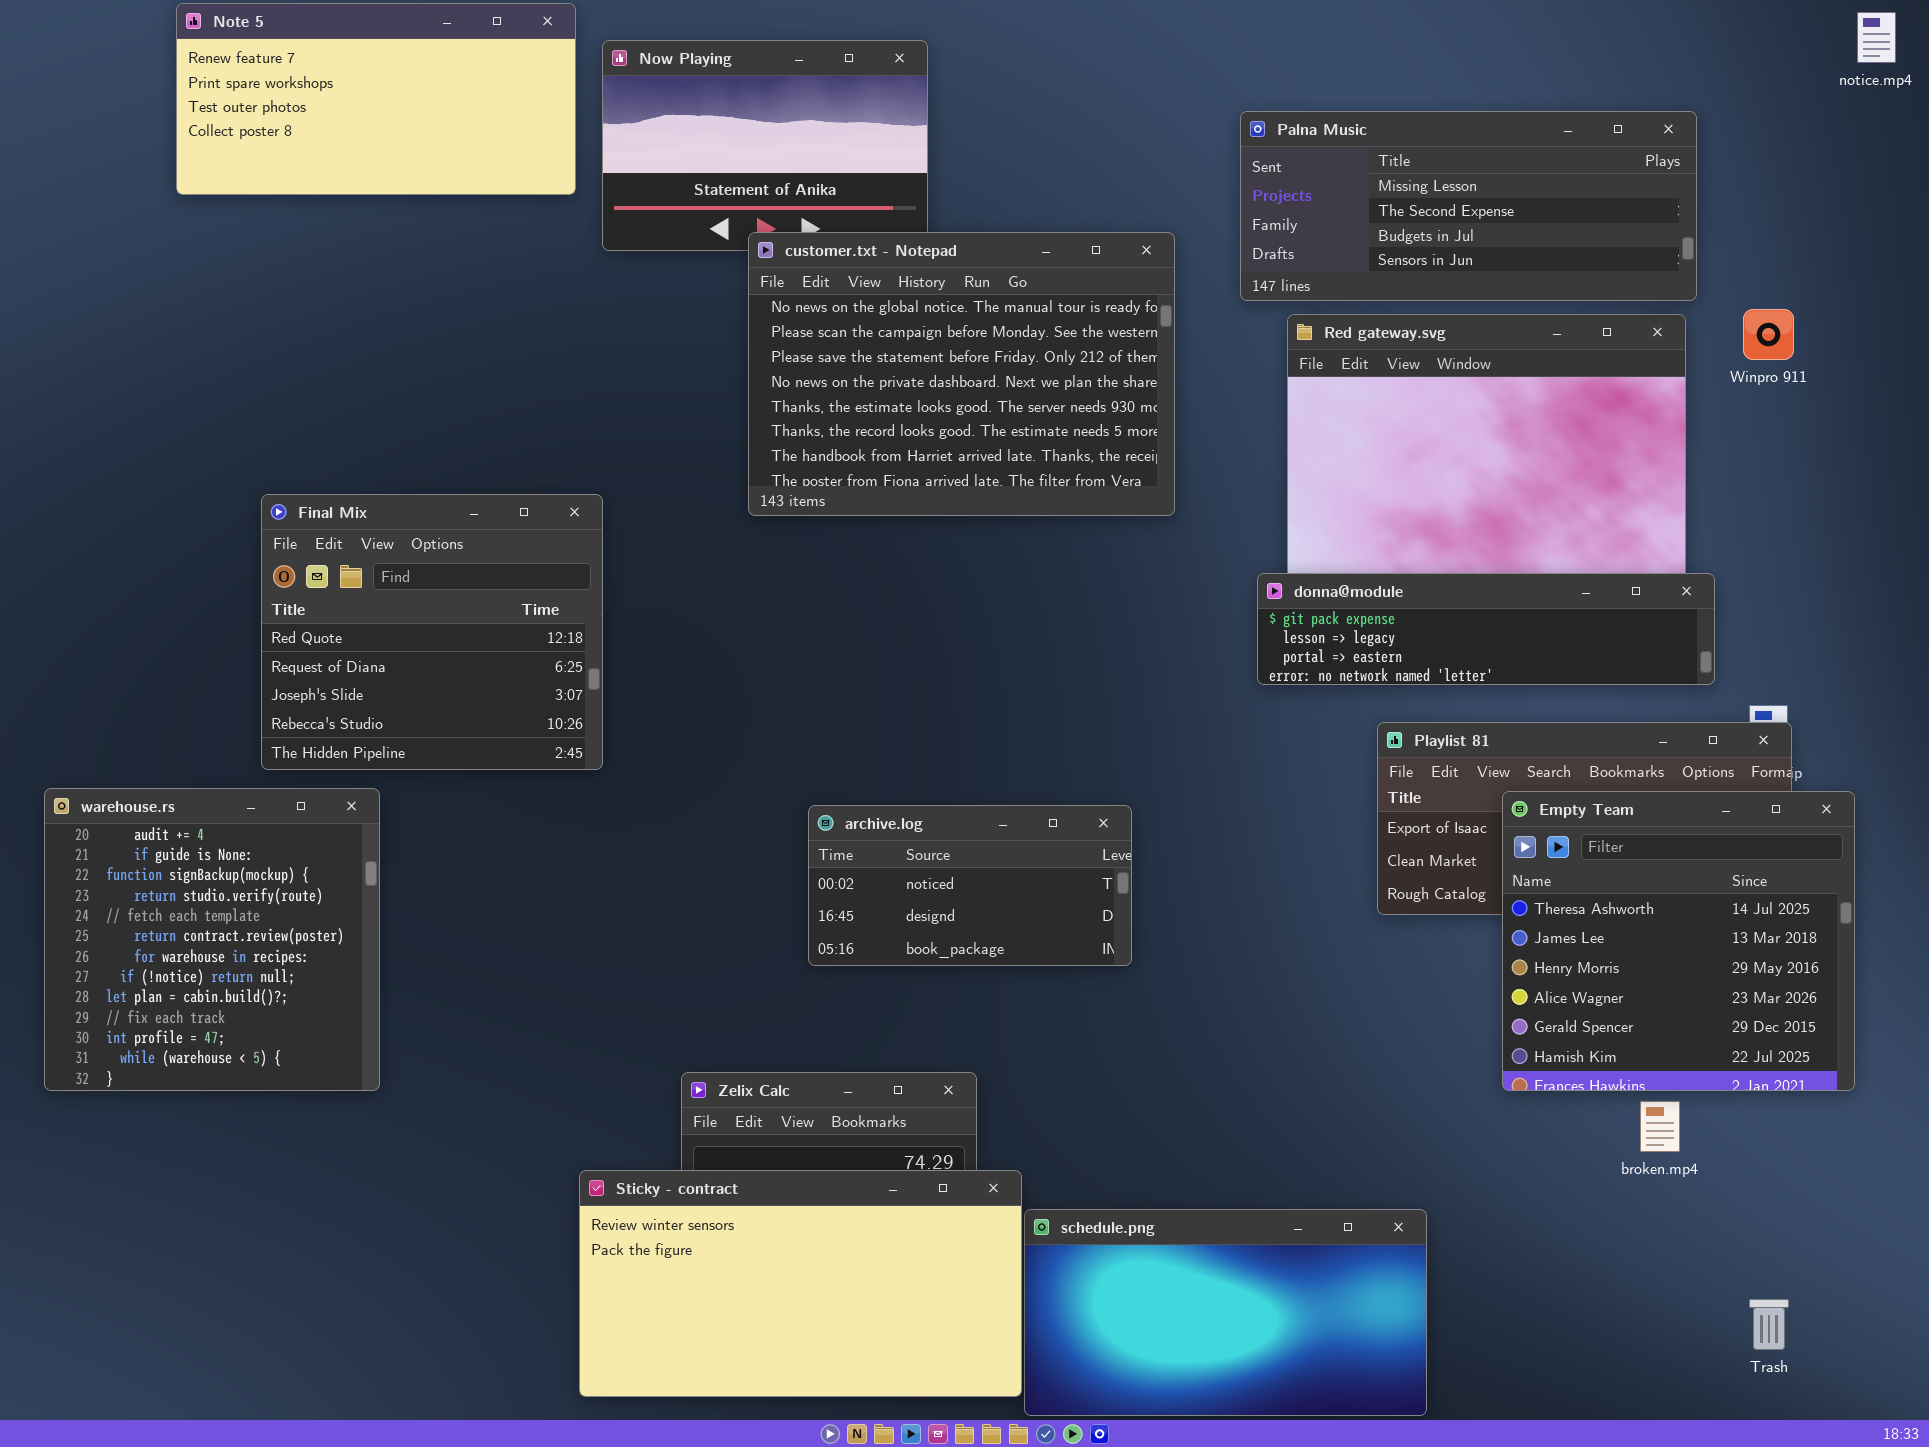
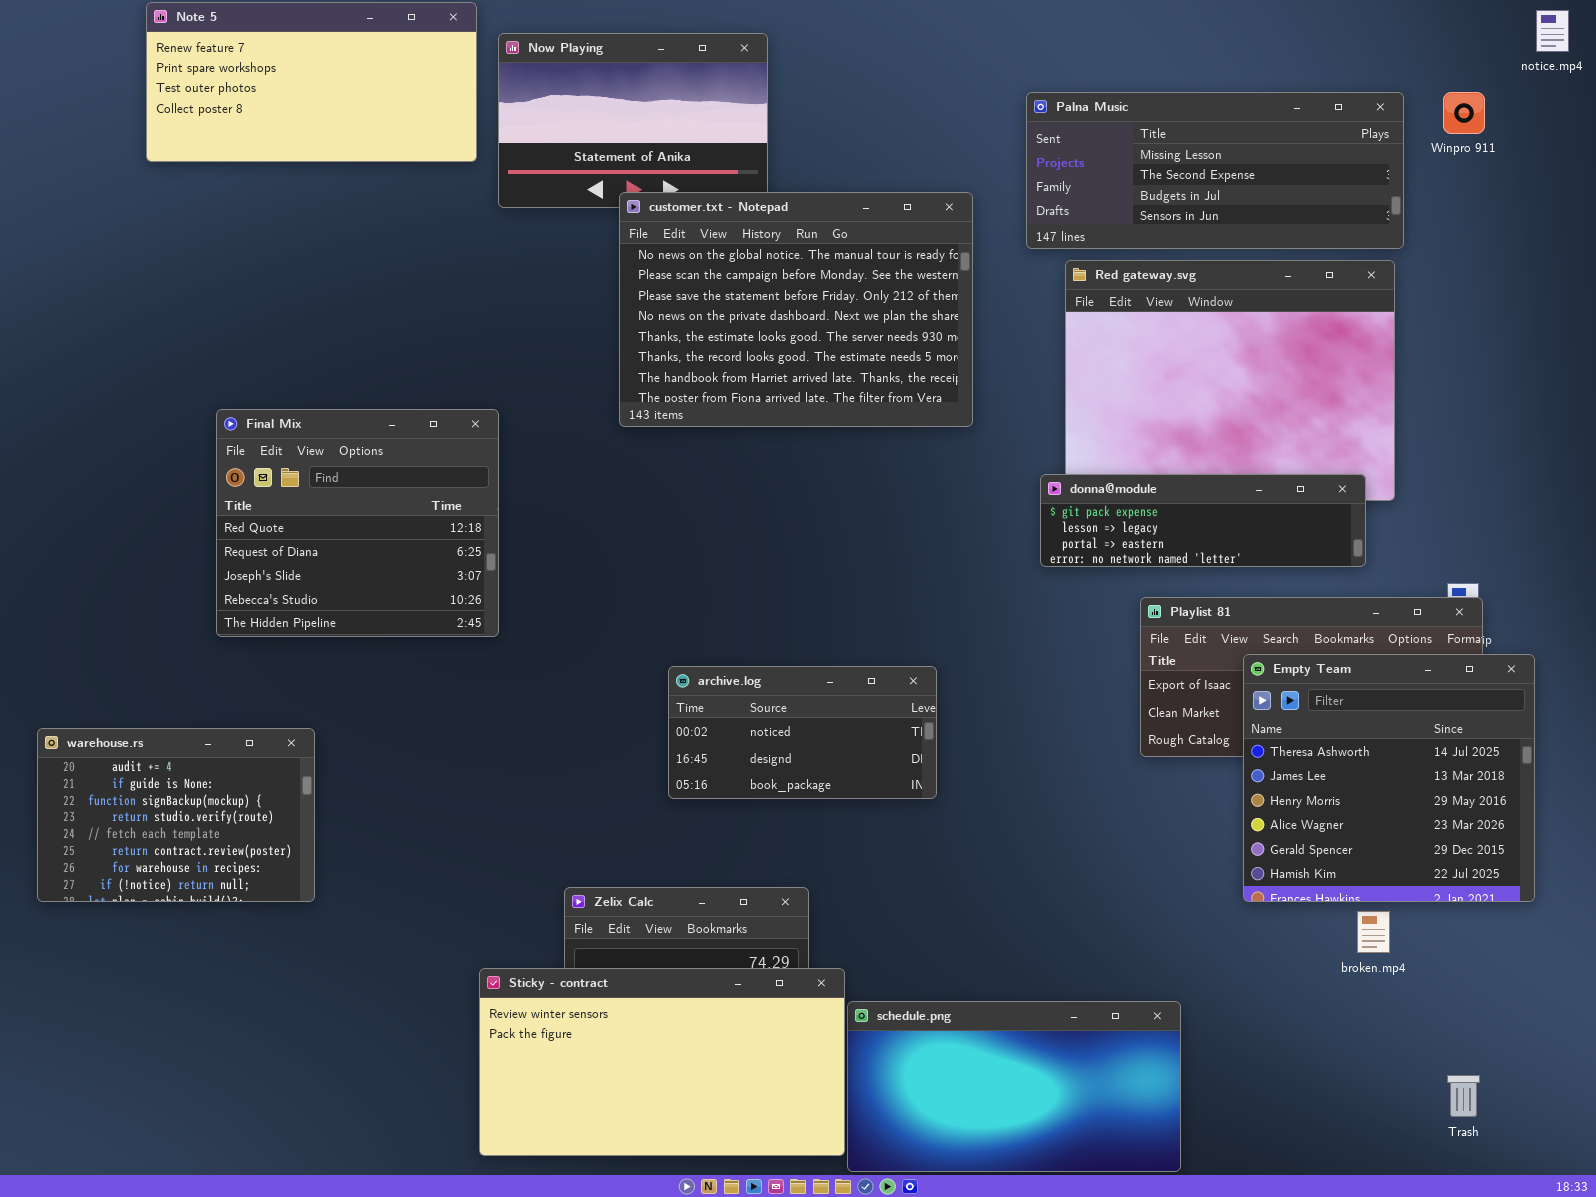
Winpro 911: [1743,309,1794,360] -> [1443,92,1485,134], moved
donna@module: [1257,573,1715,685] -> [1040,474,1366,567], resized
warehouse.rs: [44,788,380,1091] -> [37,728,315,902], resized

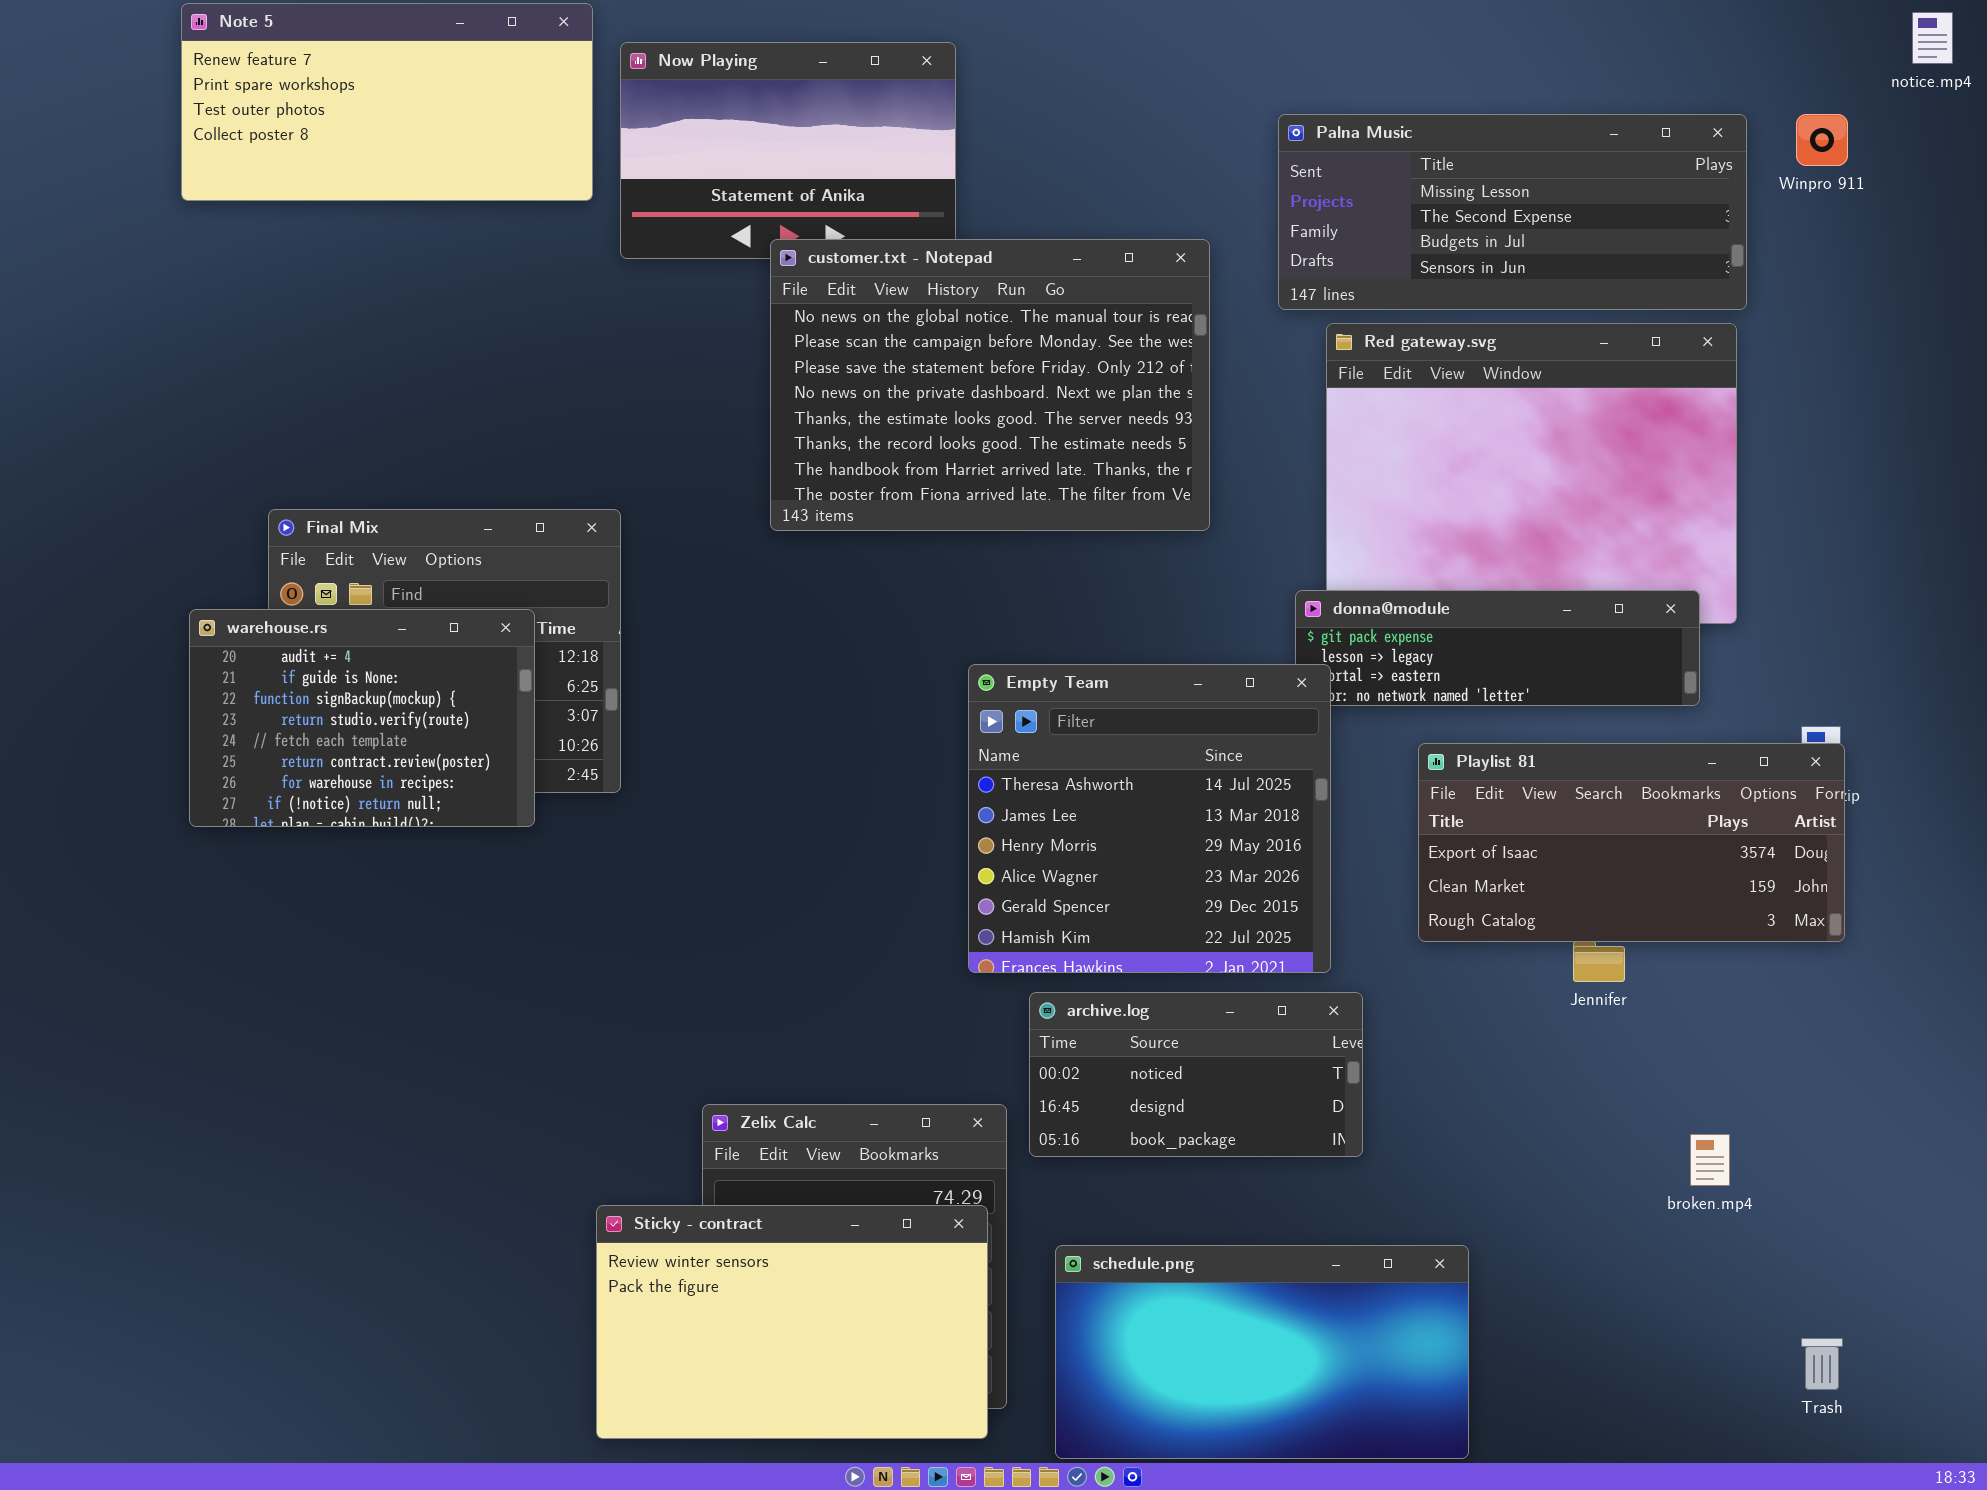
Empty Team: [1243,654,1535,902] -> [968,664,1331,973], moved
archive.log: [668,666,937,799] -> [1029,992,1363,1157], moved
warehouse.rs: [37,728,315,902] -> [189,609,535,827], moved
Sticky - contract: [479,968,845,1156] -> [596,1205,988,1439], resized

